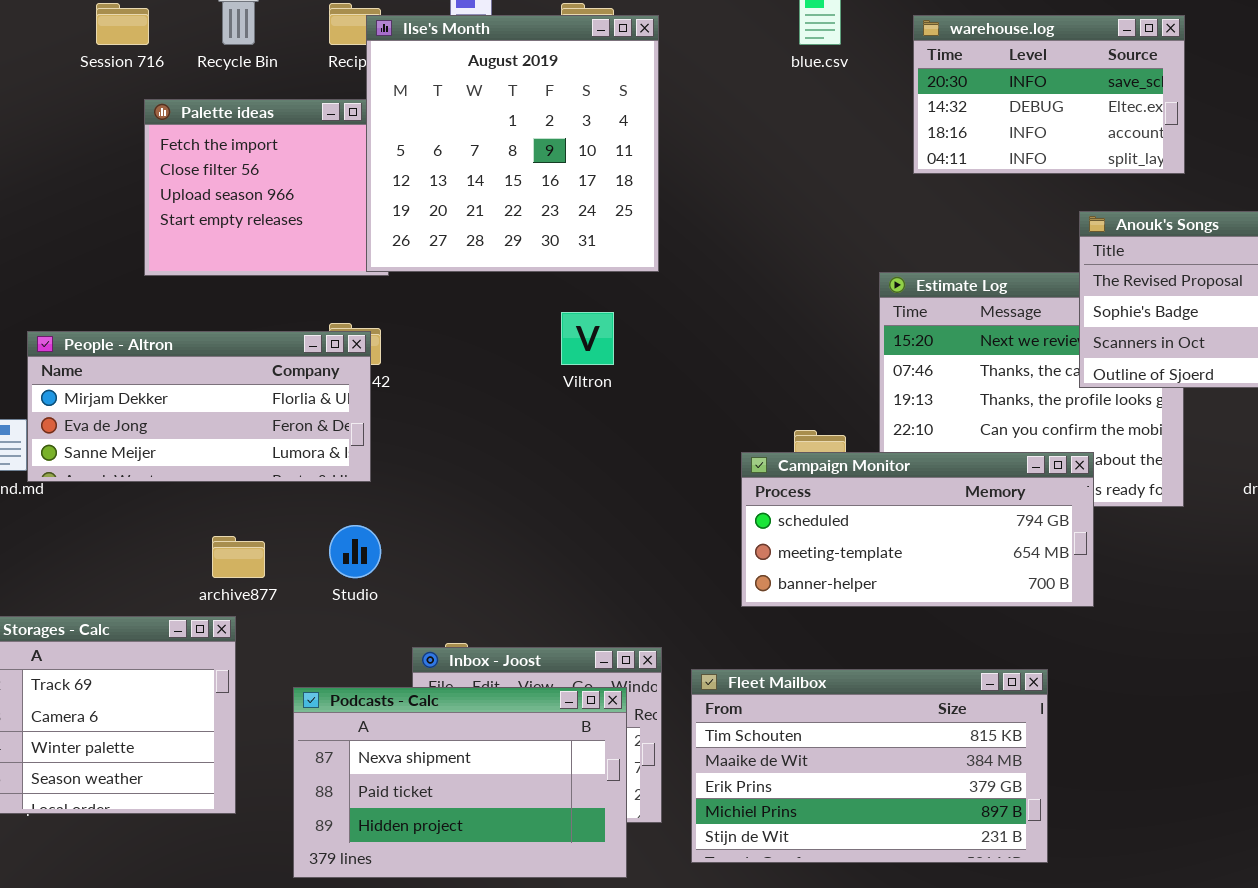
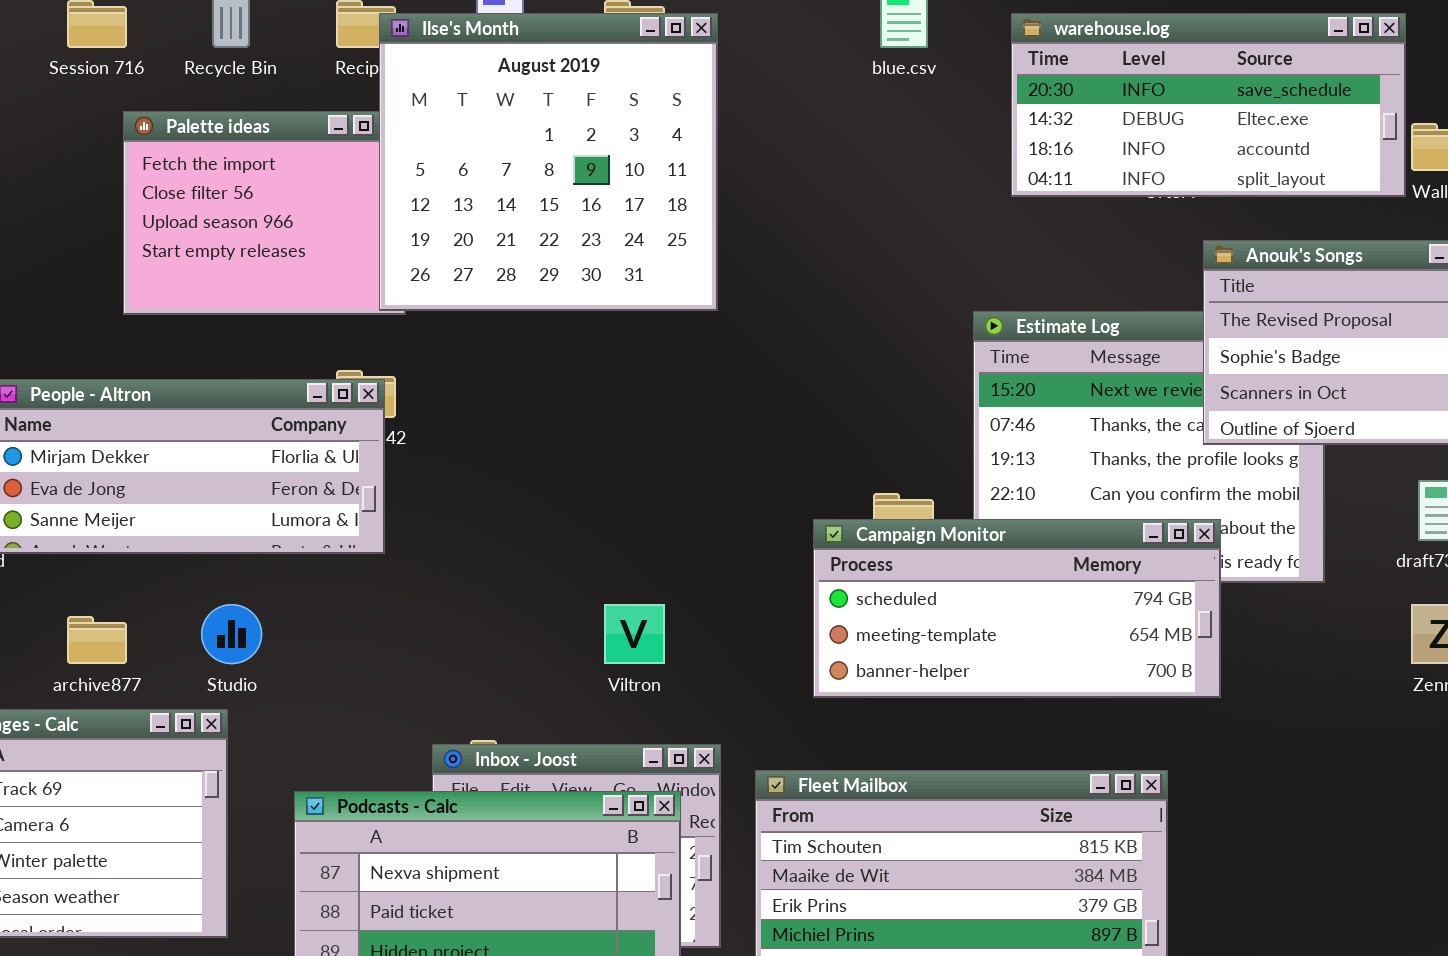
warehouse.log: [913,15,1185,174] -> [1011,13,1406,197], resized
Viltron: [561,312,614,365] -> [604,604,665,664], moved
Studio: [329,525,381,578] -> [201,604,262,664], moved
archive877: [212,536,265,578] -> [67,616,127,664], moved

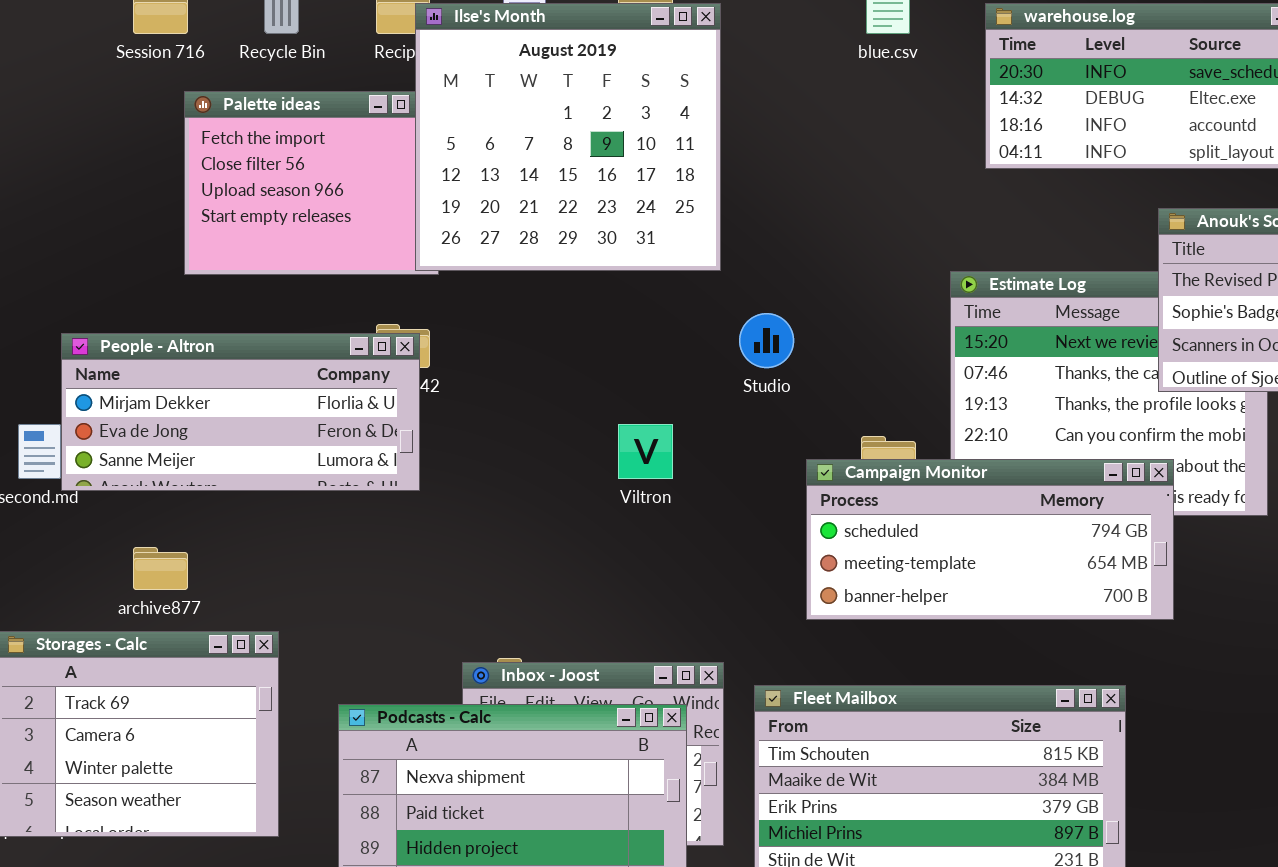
Studio: [201,604,262,664] -> [739,313,794,368], moved
Viltron: [604,604,665,664] -> [618,424,673,479], moved

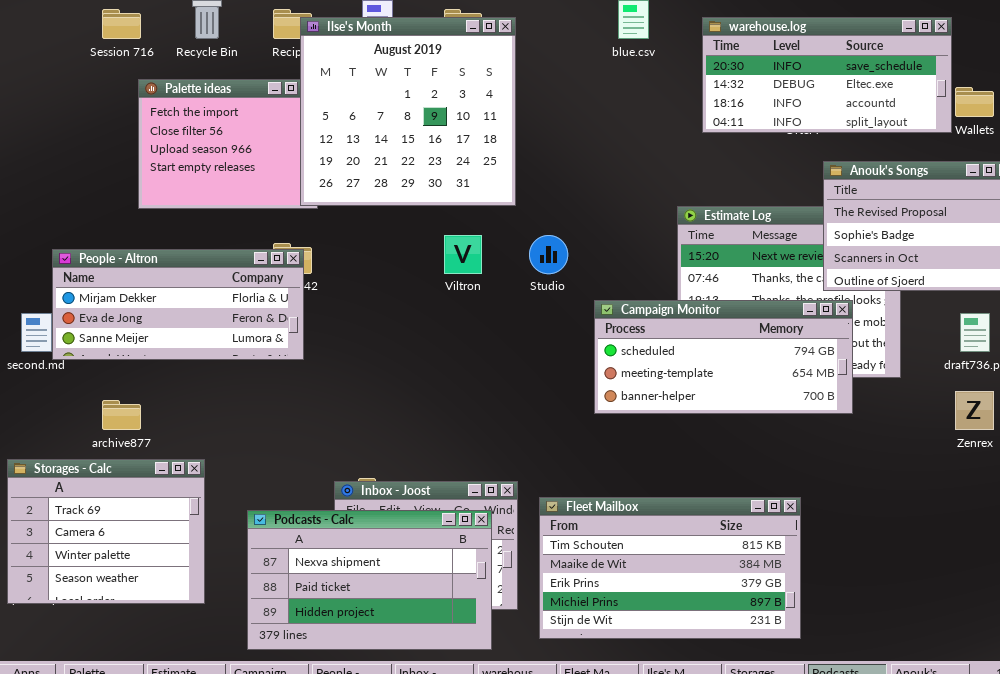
Viltron: [618,424,673,479] -> [444,235,482,274], moved
Campaign Monitor: [806,459,1174,620] -> [594,300,853,414], moved

